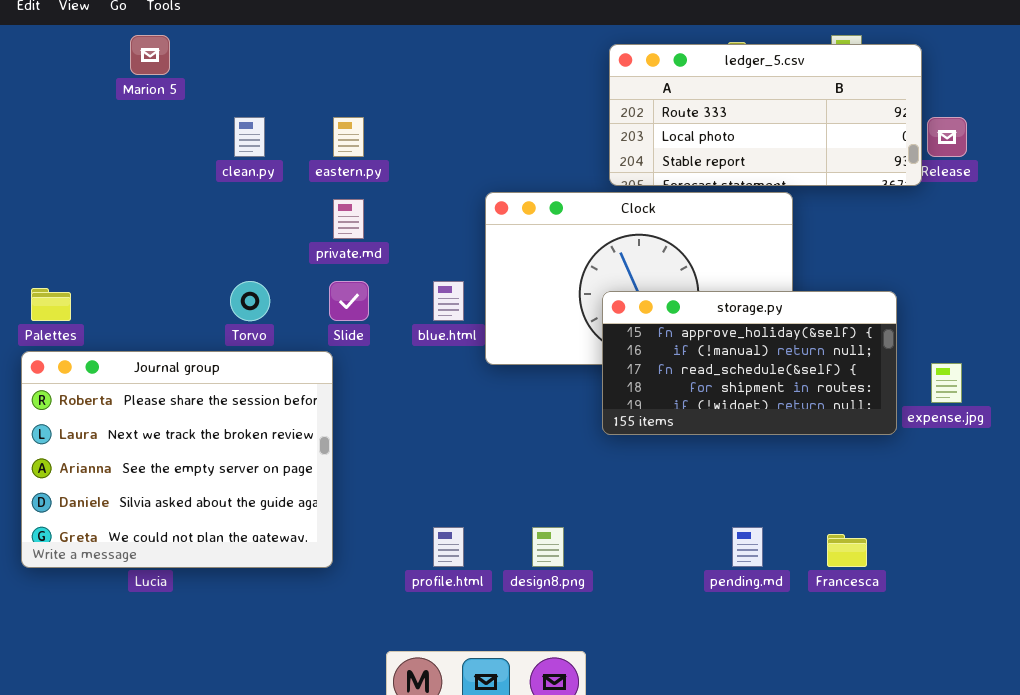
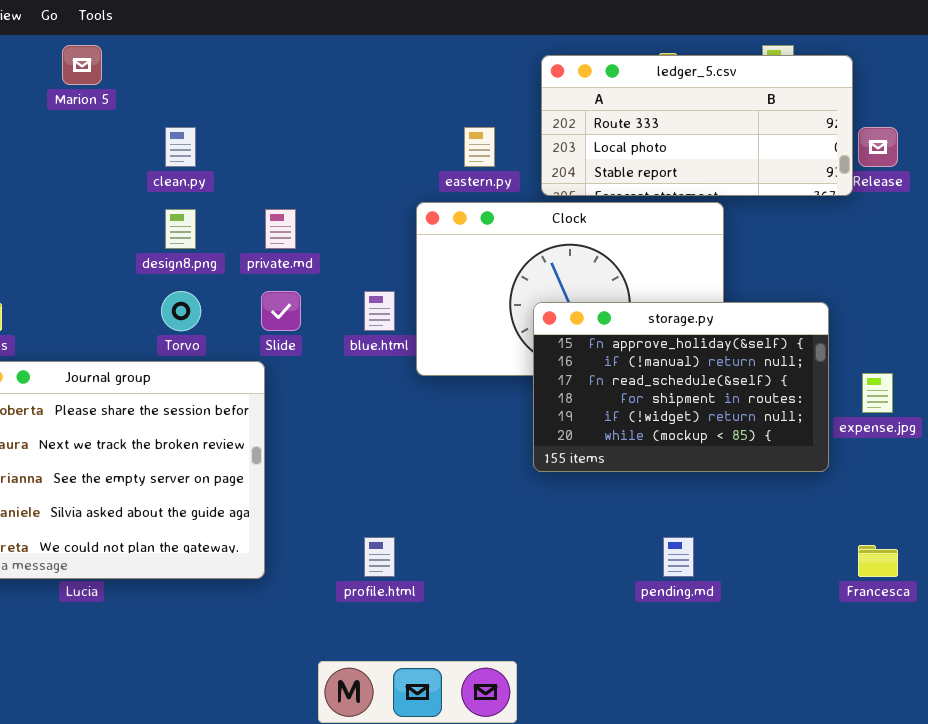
eastern.py: [333,117,364,157] -> [464,127,495,167], moved
storage.py: [602,291,897,435] -> [533,302,829,472], resized
design8.png: [532,527,564,567] -> [165,209,196,249], moved
Francesca: [827,534,867,567] -> [858,545,898,577], moved

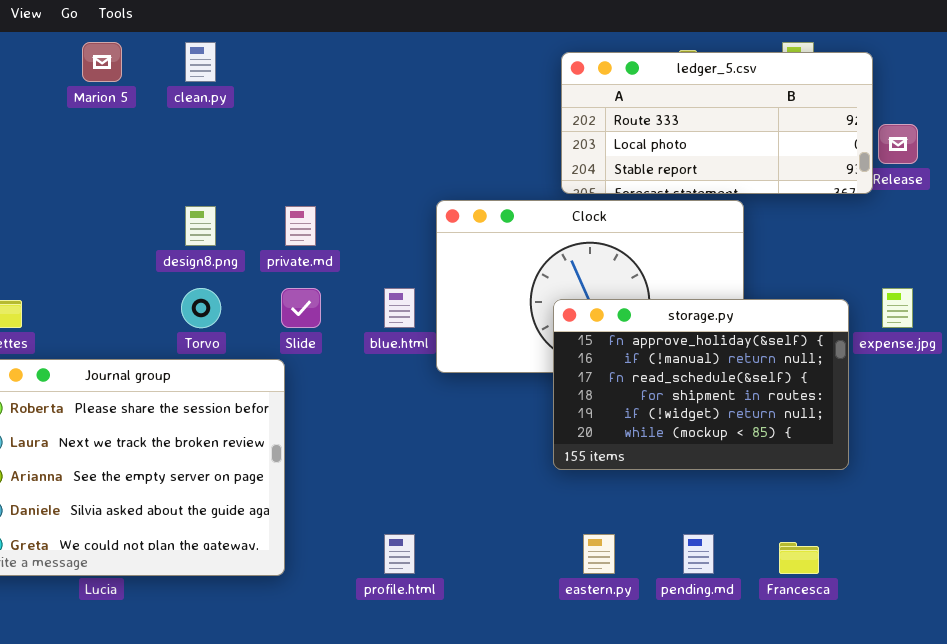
clean.py: [165,127,196,167] -> [185,42,216,82], moved
eastern.py: [464,127,495,167] -> [583,534,615,574], moved
expense.jpg: [862,373,893,413] -> [882,288,913,328], moved
Francesca: [858,545,898,577] -> [779,542,819,574], moved

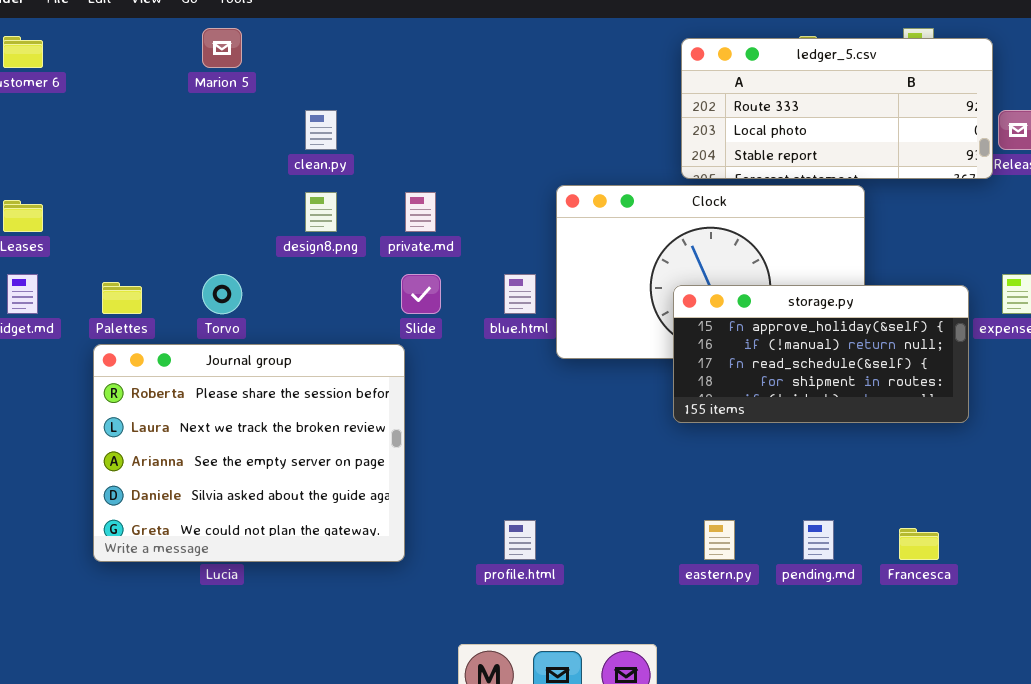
clean.py: [185,42,216,82] -> [305,110,337,150], moved
Torvo: [181,288,221,328] -> [202,274,242,314], moved
storage.py: [553,299,849,470] -> [673,285,969,423], resized

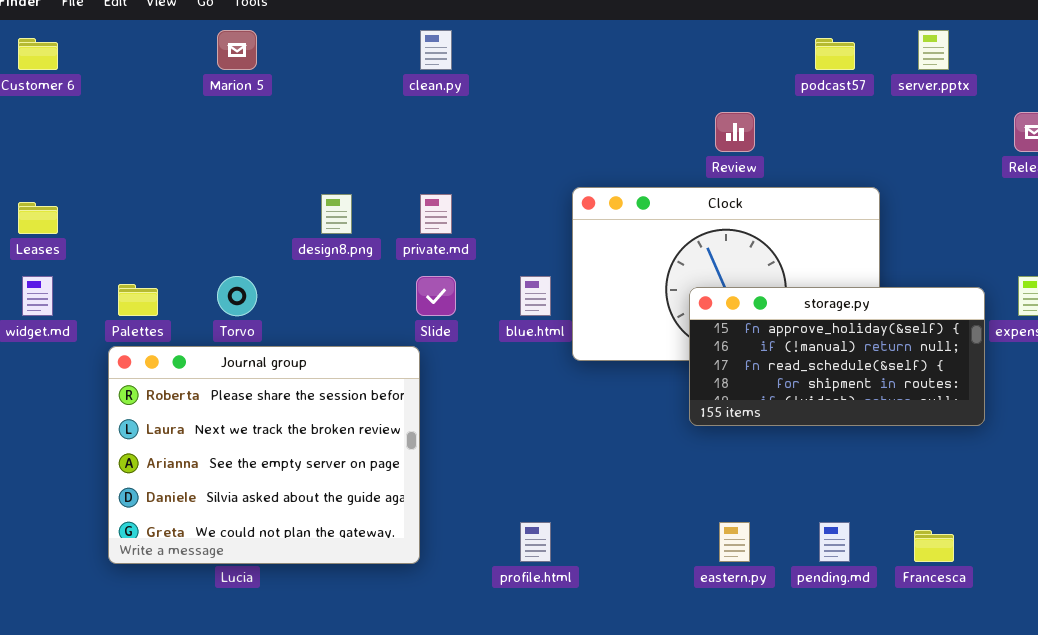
ledger_5.csv: [681,38,993,179] -> none, closed
clean.py: [305,110,337,150] -> [420,30,452,70], moved

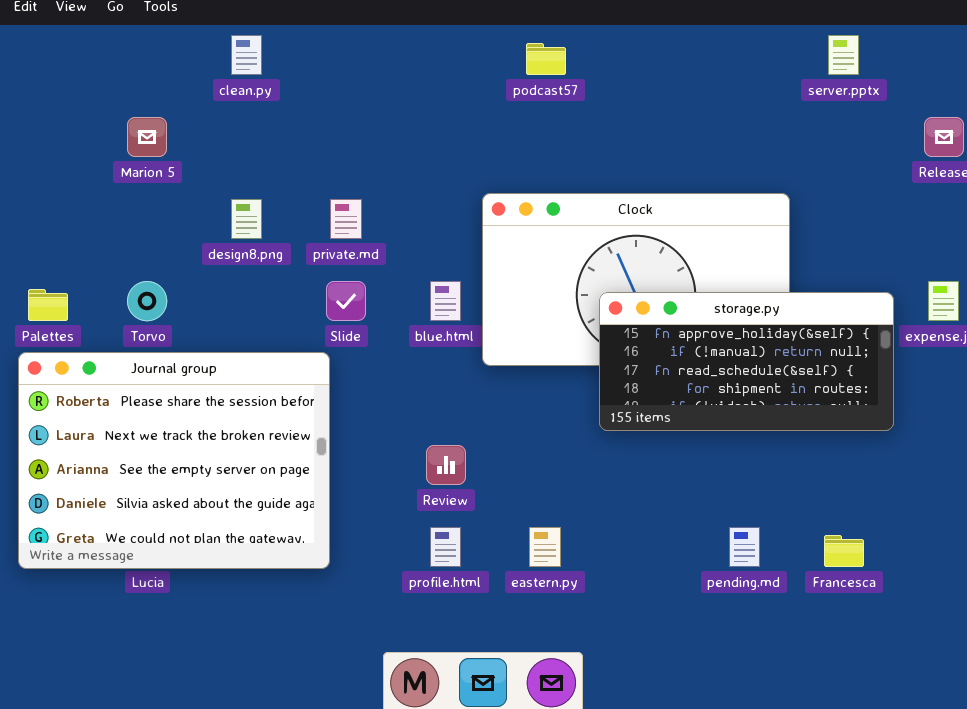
Marion 5: [217,30,257,70] -> [127,117,167,157], moved
clean.py: [420,30,452,70] -> [231,35,262,75], moved
podcast57: [815,38,855,70] -> [526,43,566,75], moved
Review: [715,112,755,152] -> [426,445,466,485], moved
eastern.py: [719,522,750,562] -> [529,527,561,567], moved

